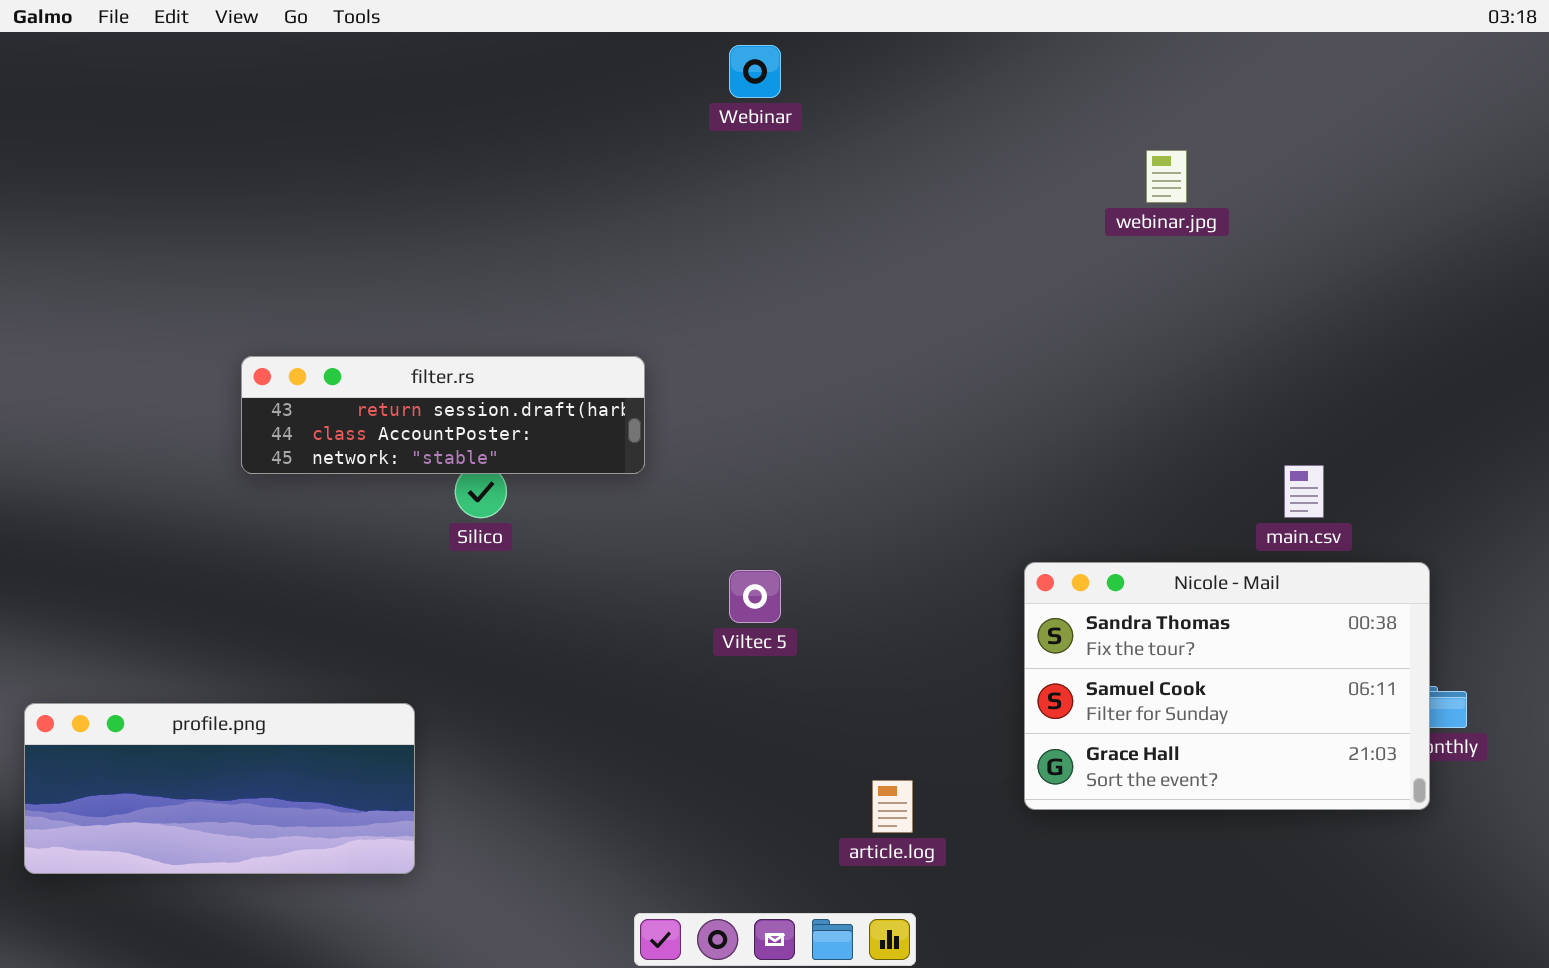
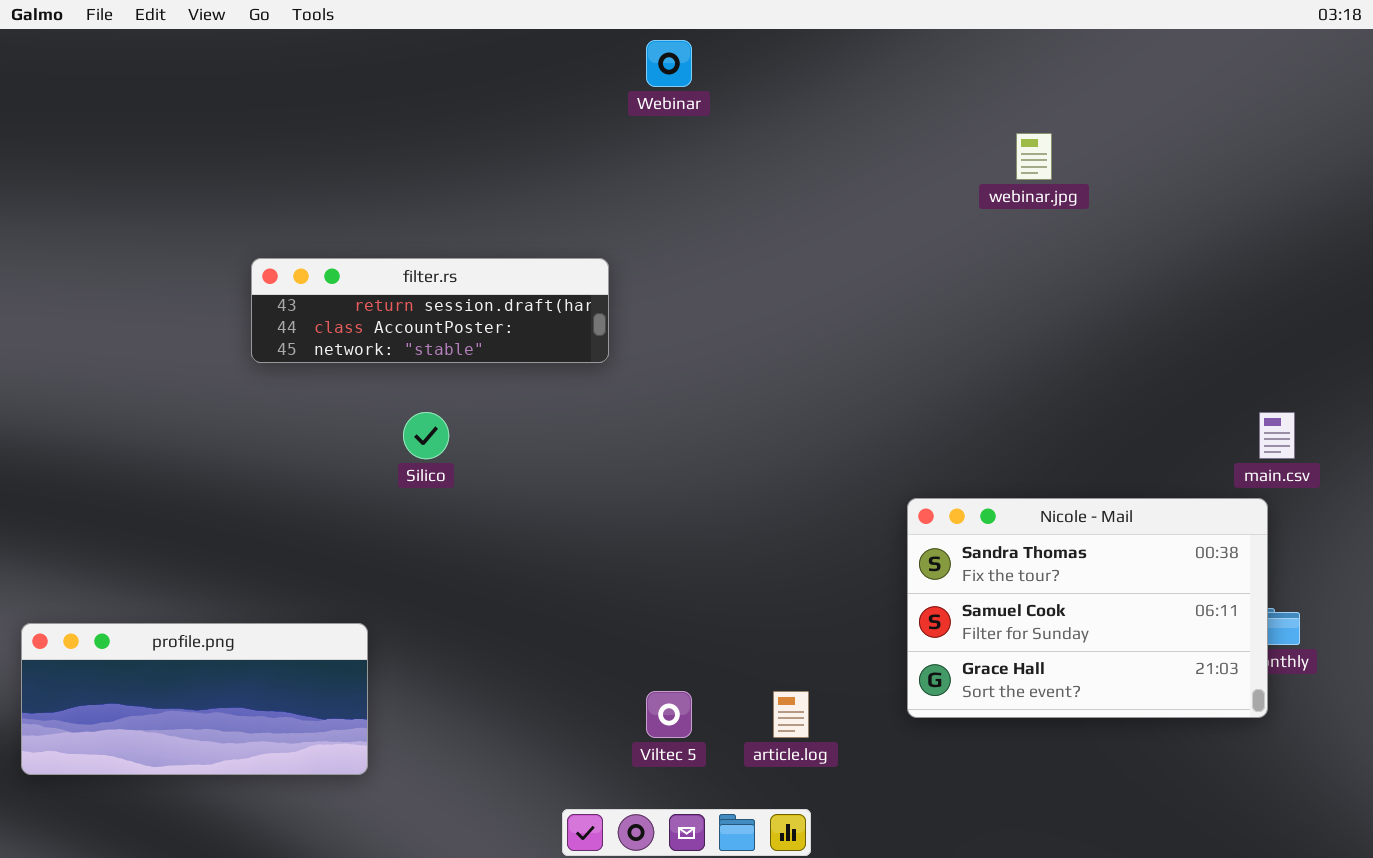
filter.rs: [241,356,645,474] -> [251,258,609,363], moved
main.csv: [1284,465,1324,518] -> [1259,412,1295,459], moved
Viltec 5: [729,570,781,623] -> [646,691,692,738], moved

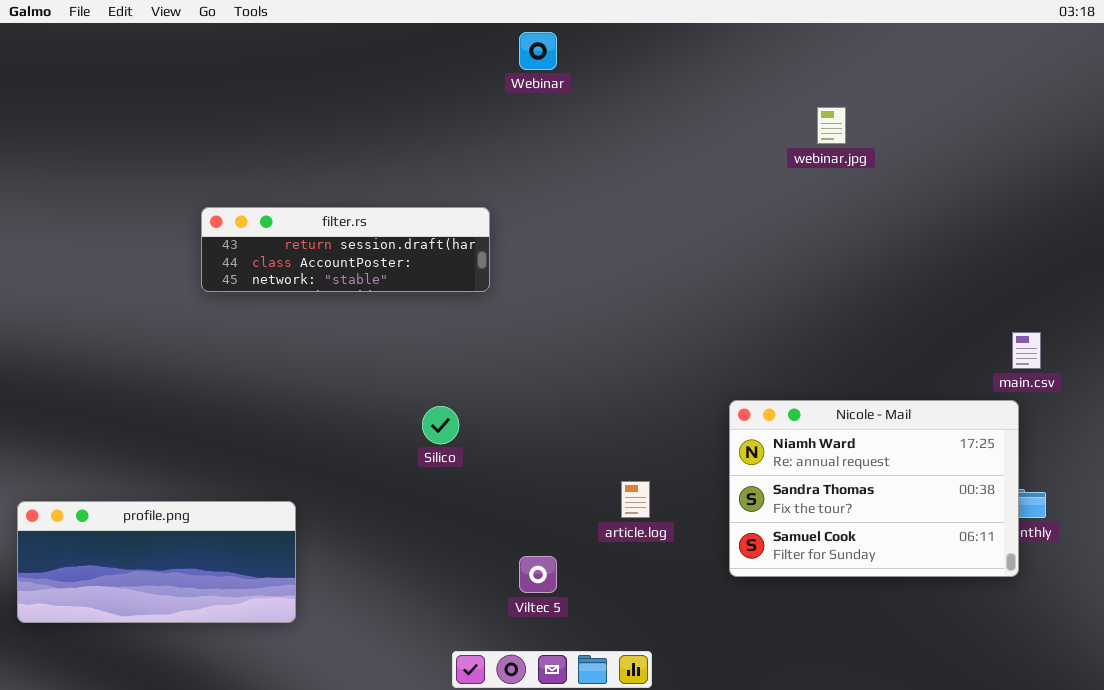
Silico: [403,412,449,459] -> [422,406,459,444], moved
Nicole - Mail: [907,498,1268,718] -> [729,400,1019,577], scrolled up 1 row
article.log: [773,691,809,738] -> [621,481,650,518], moved

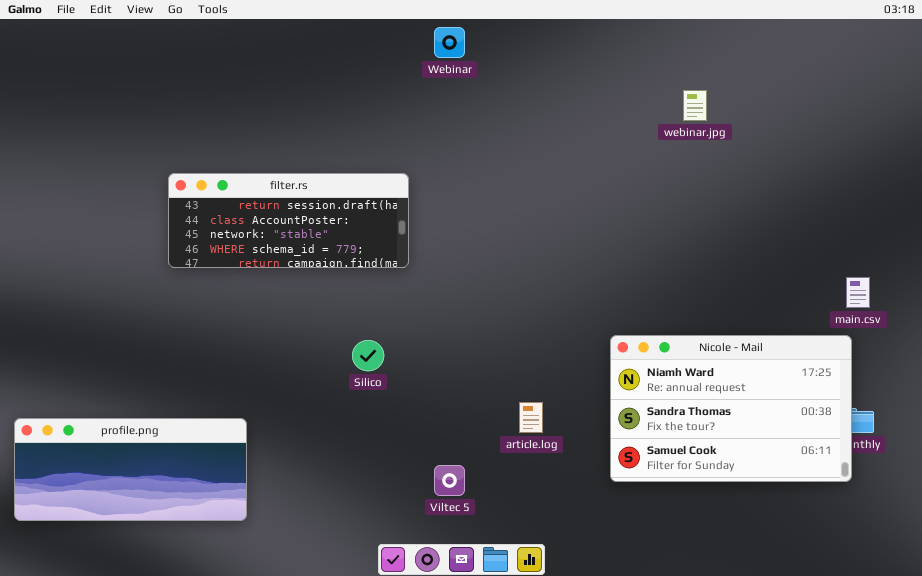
filter.rs: [201,207,490,292] -> [168,173,409,268], resized

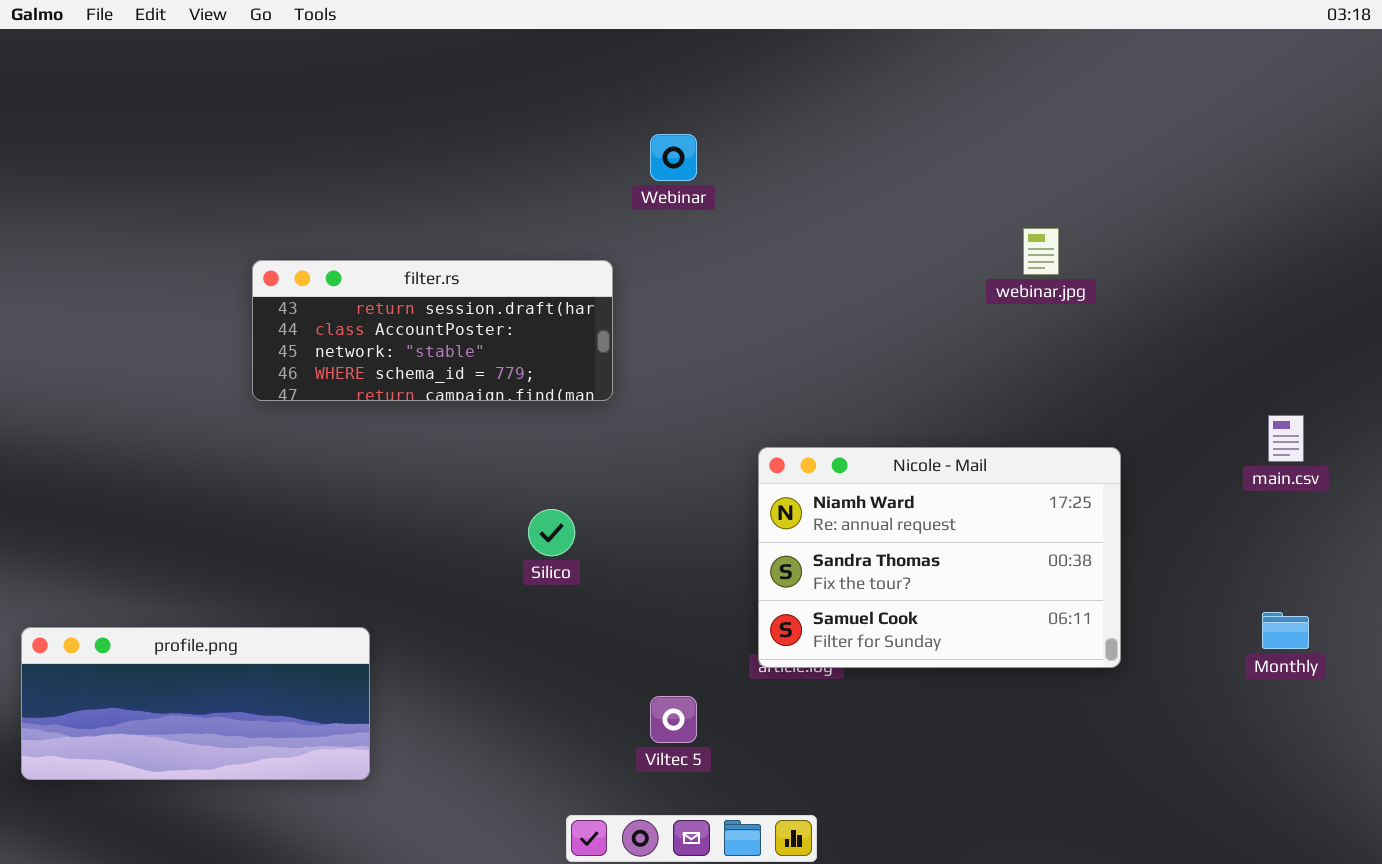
Webinar: [434,27,465,58] -> [650,134,697,181], moved
webinar.jpg: [683,90,707,121] -> [1023,228,1059,275], moved
Nicole - Mail: [610,335,852,482] -> [758,447,1121,668], moved

